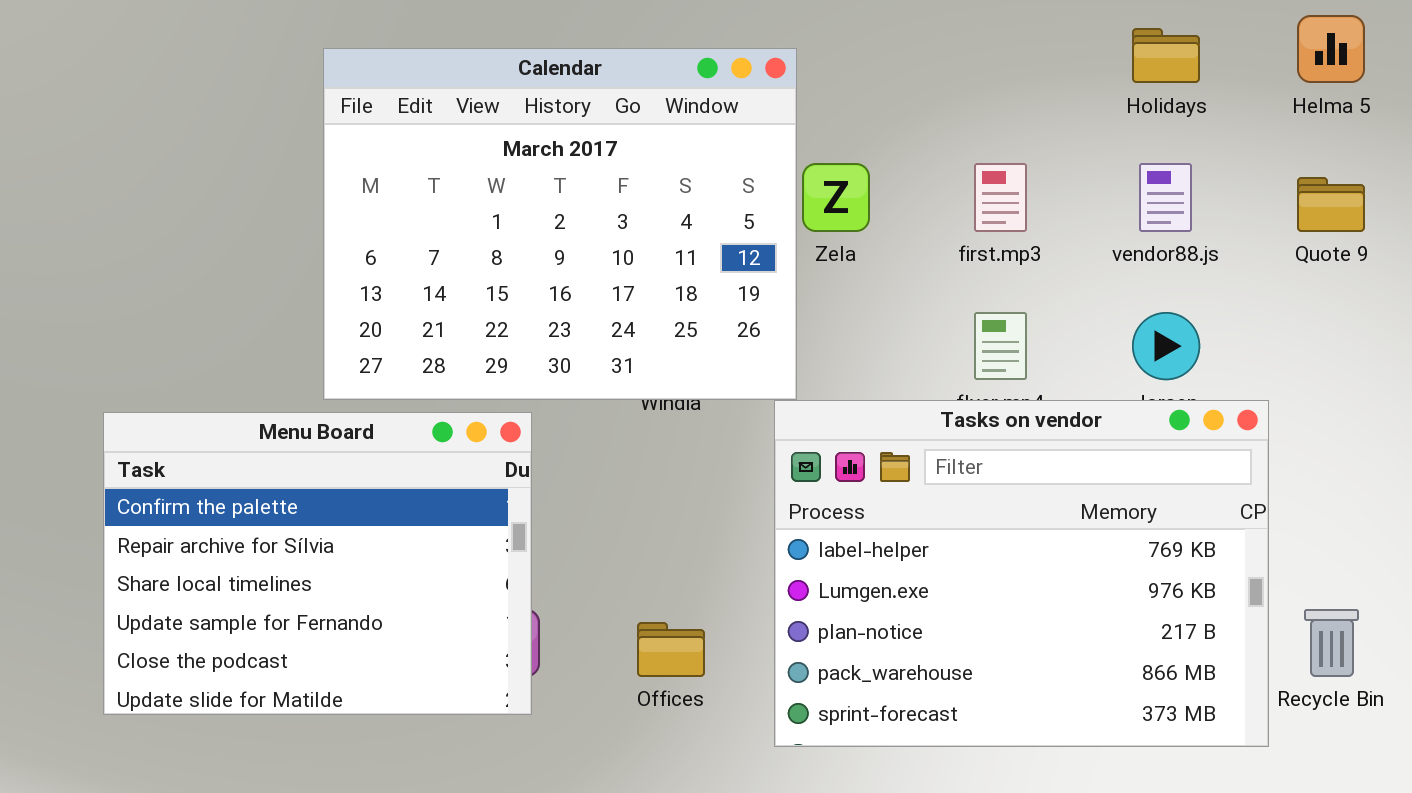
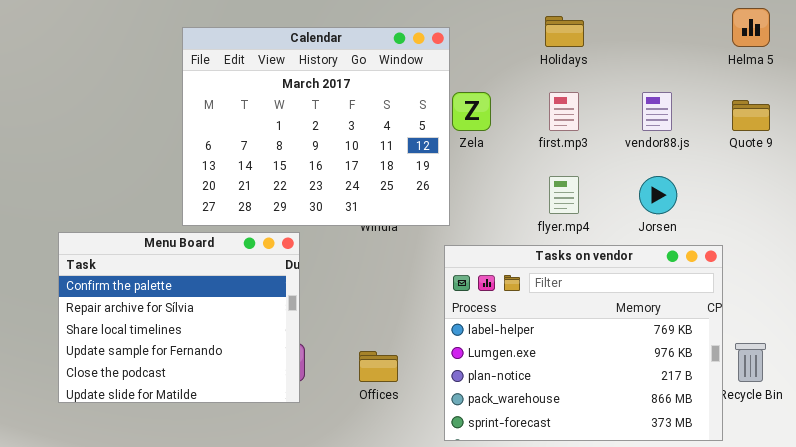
Holidays: [1132,28,1200,83] -> [545,16,584,47], moved
Tasks on vendor: [774,400,1269,747] -> [444,245,723,441], moved

